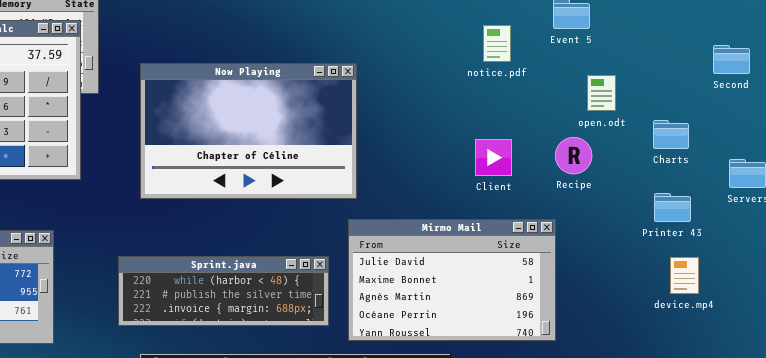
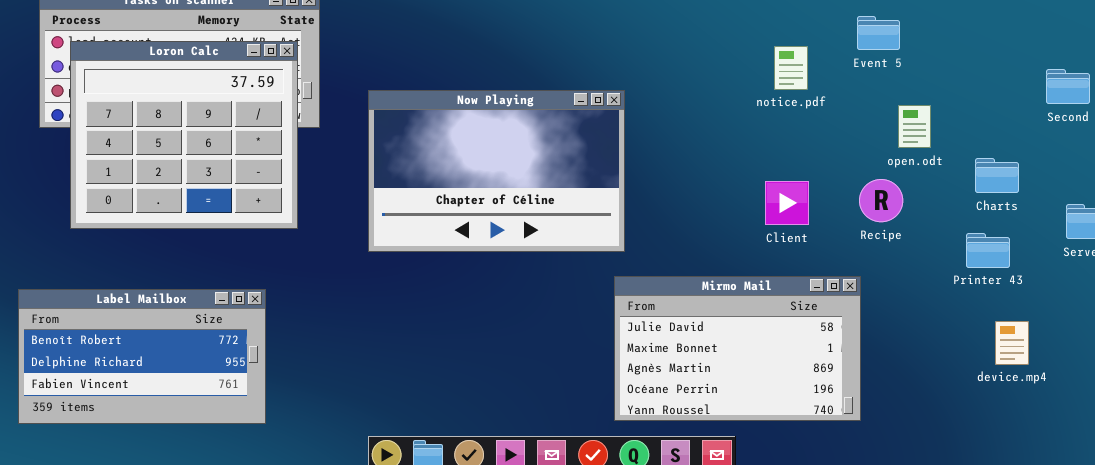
Printer 43: [654,193,691,222] -> [966,233,1010,268], moved
Sprint.java: [118,256,329,326] -> none, closed

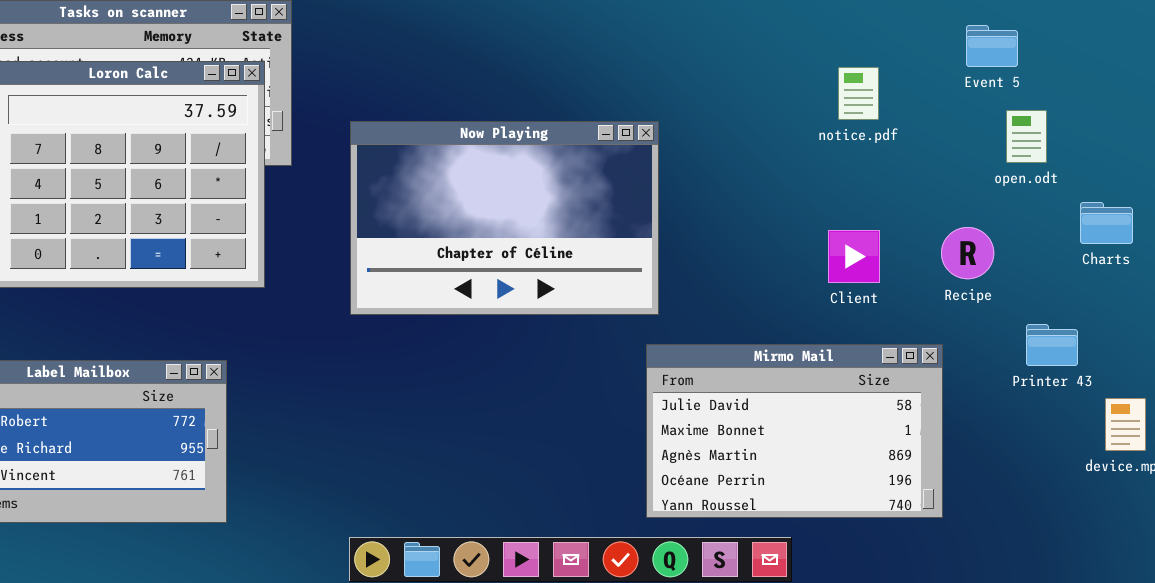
Event 5: [857,16,900,50] -> [966,25,1018,67], moved
open.odt: [898,105,931,148] -> [1006,110,1047,163], moved
Printer 43: [966,233,1010,268] -> [1026,324,1078,366], moved

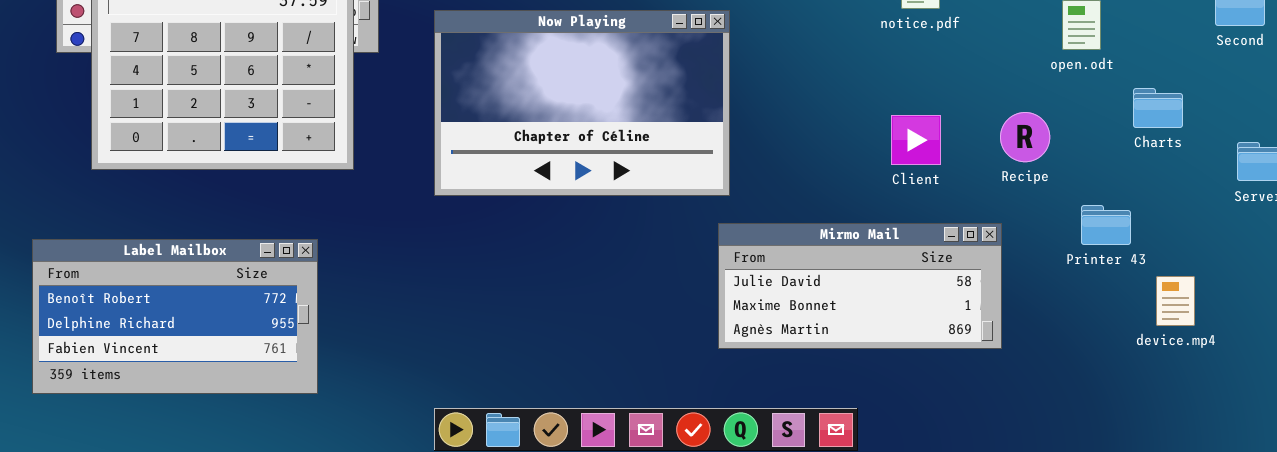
Mirmo Mail: [646,344,943,518] -> [718,223,1002,349], resized

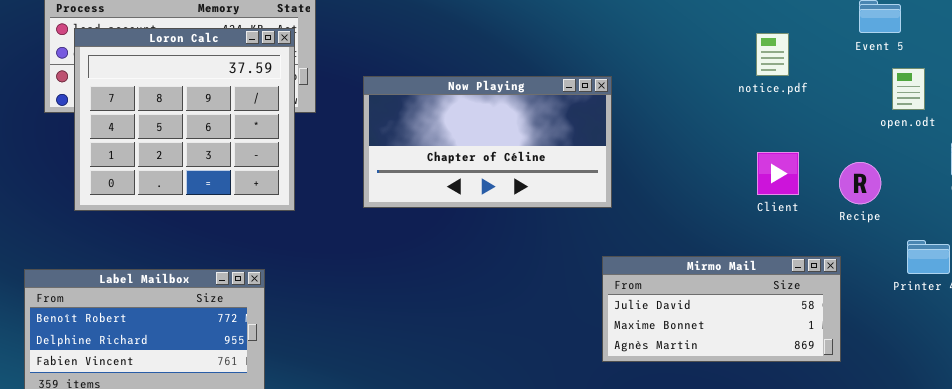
Now Playing: [434,10,730,196] -> [363,76,612,208], resized
Client: [891,115,941,165] -> [757,152,799,195], moved

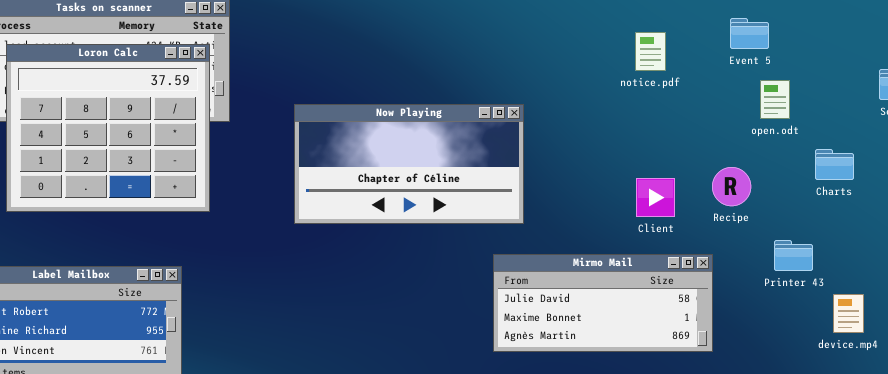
notice.pdf: [756,33,789,76] -> [635,32,666,71], moved
Now Playing: [363,76,612,208] -> [294,104,524,224], moved
Client: [757,152,799,195] -> [636,178,675,217], moved

